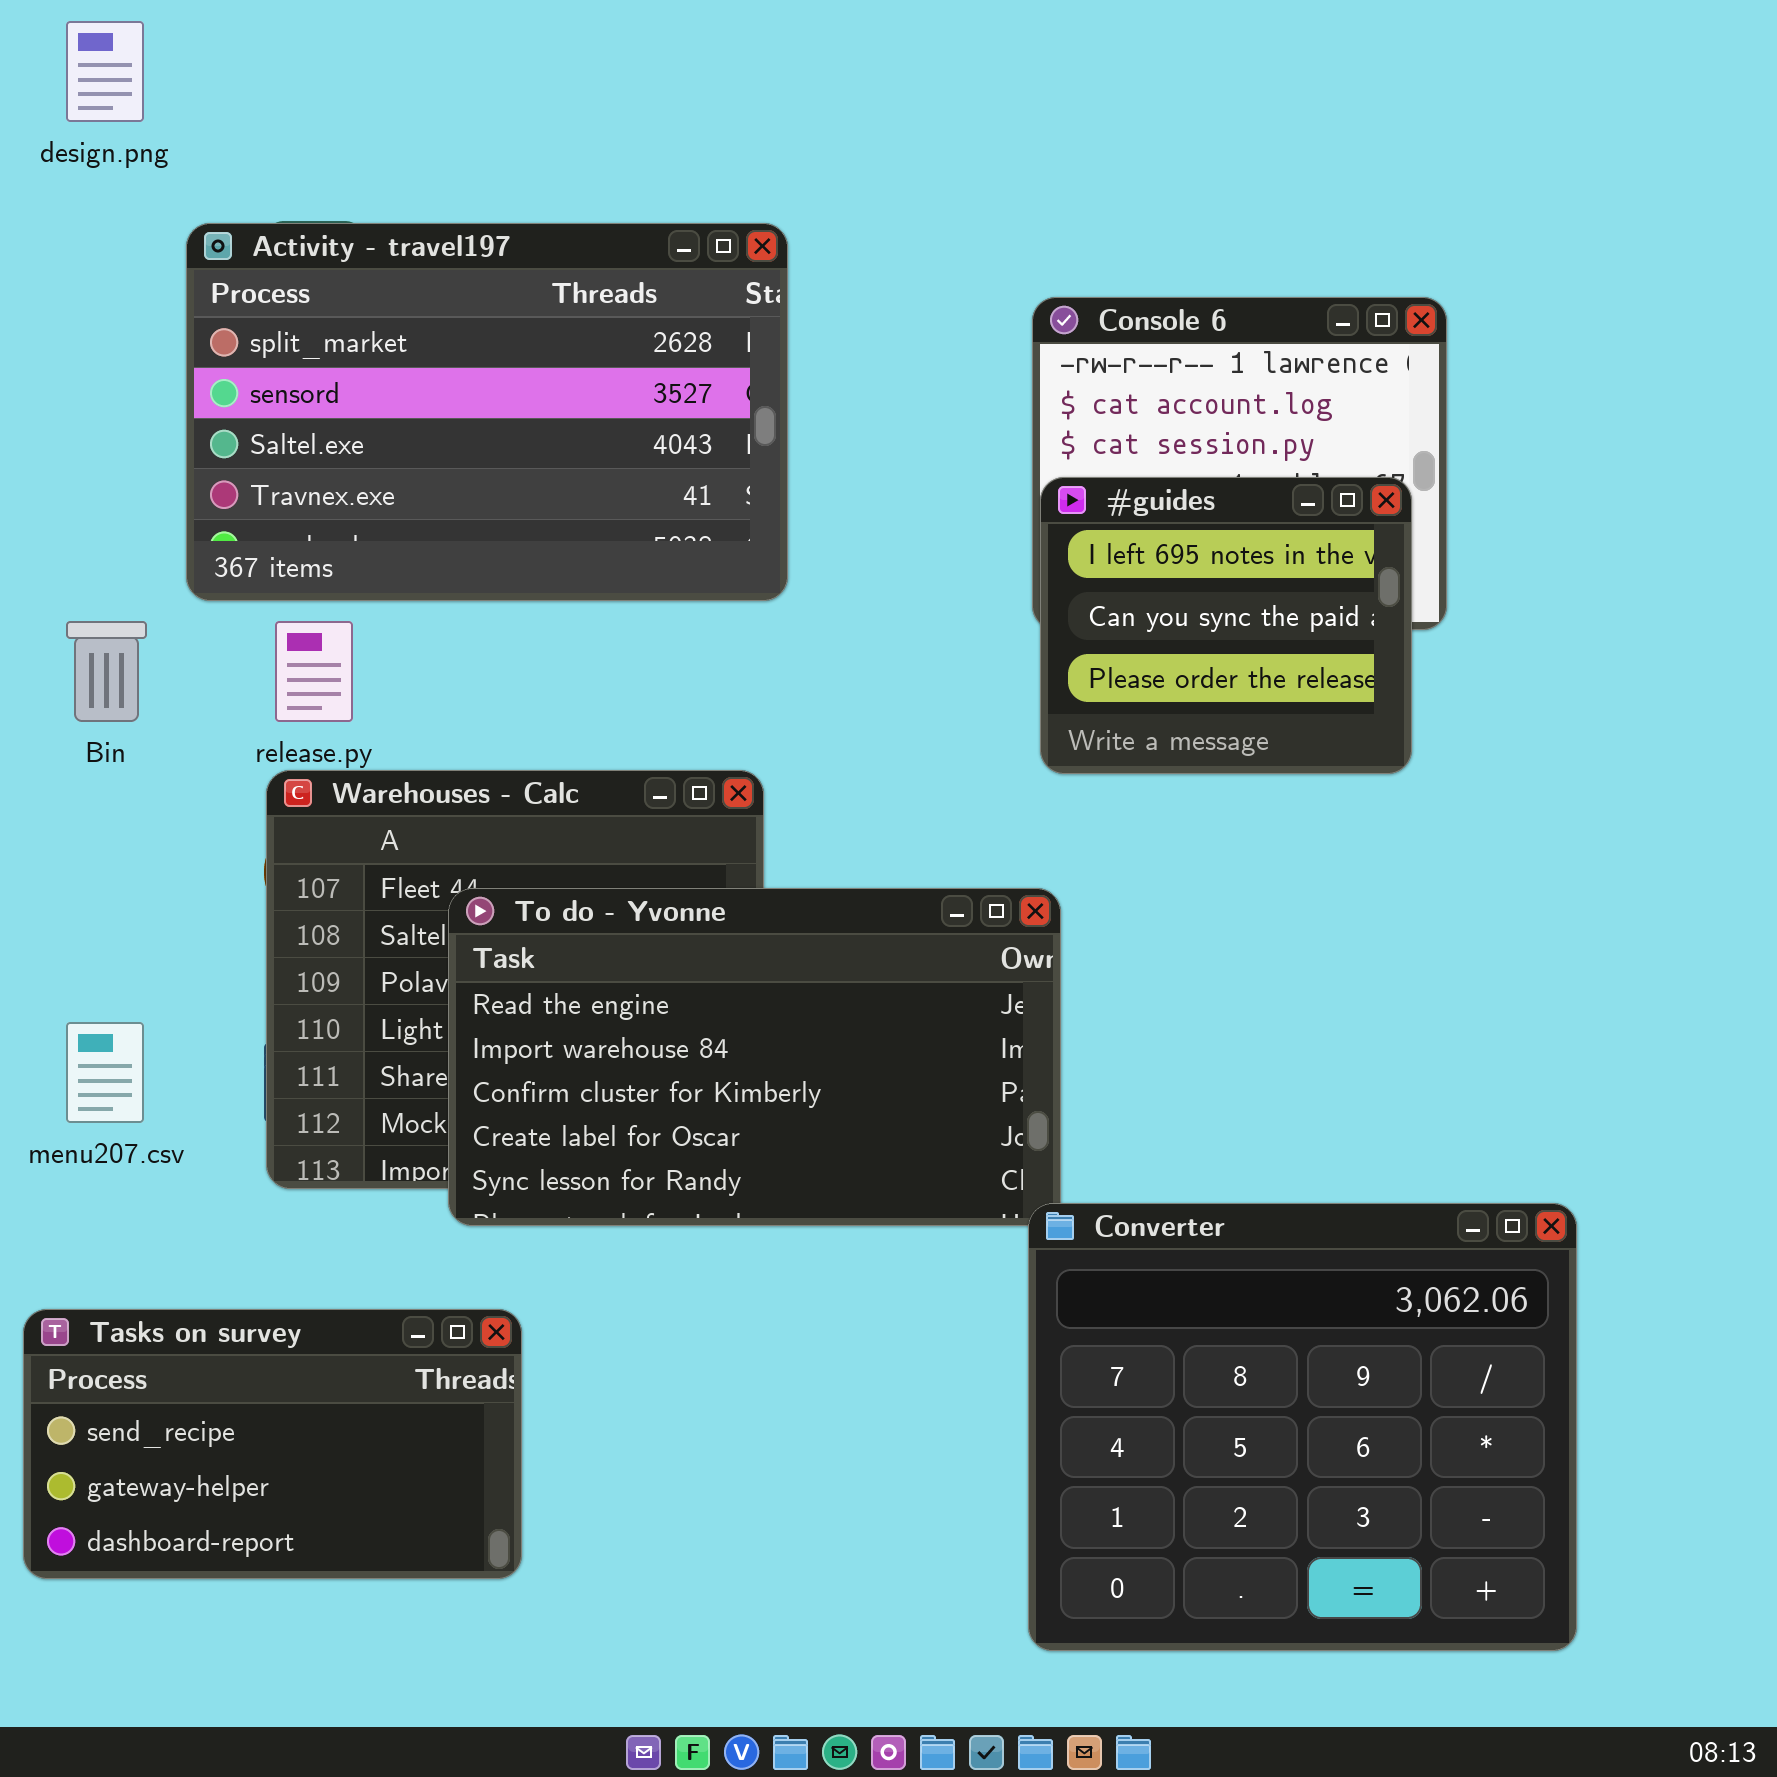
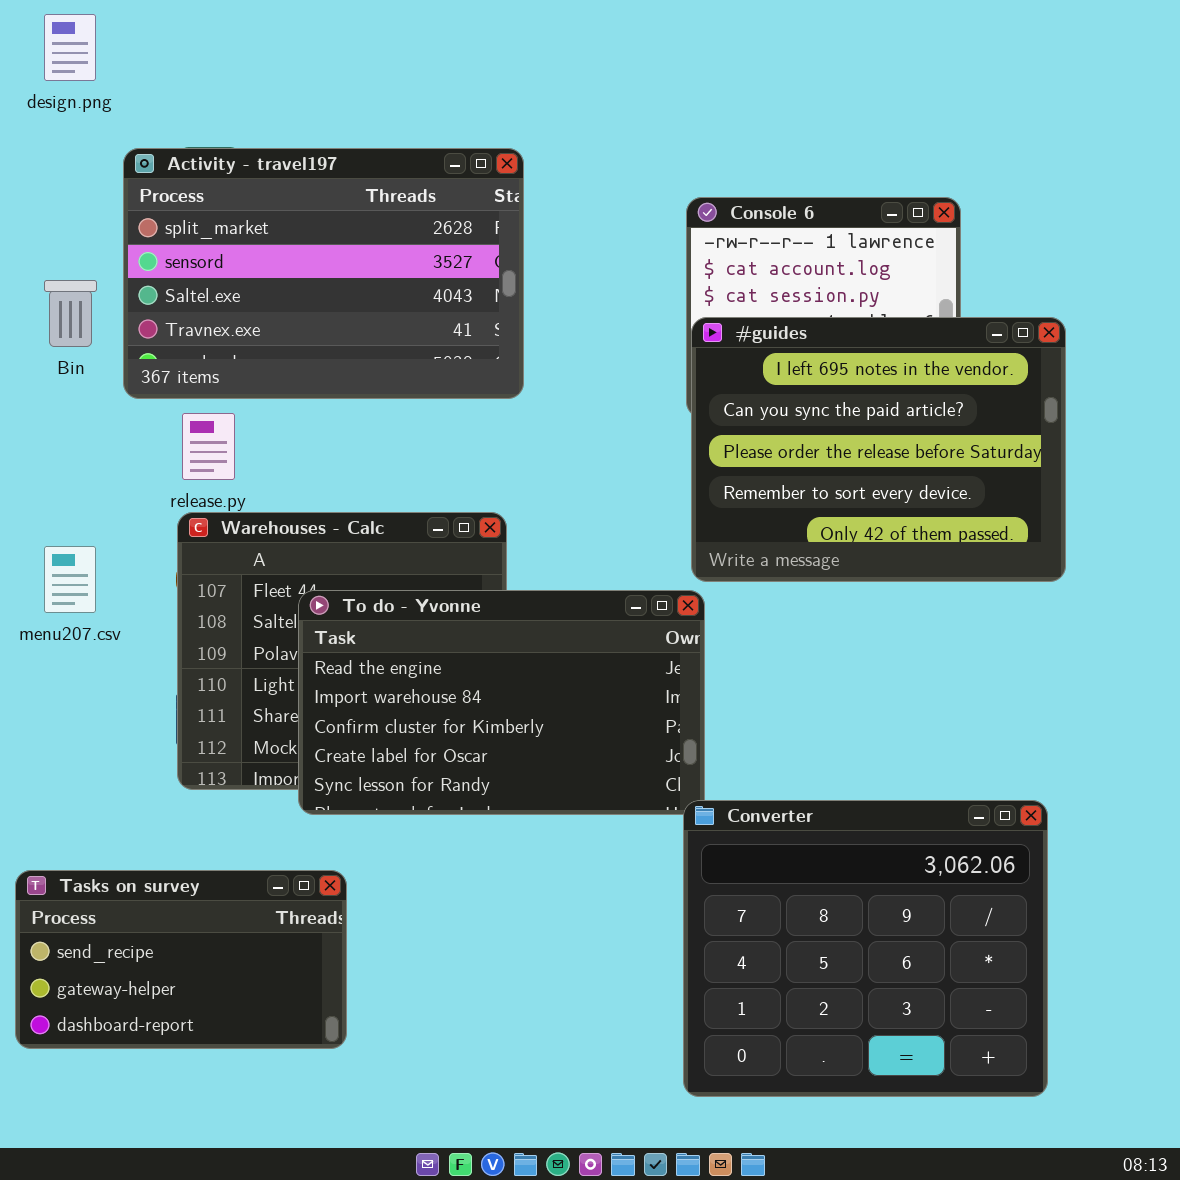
#guides: [1040,477,1412,774] -> [691,317,1066,582], resized
Bin: [66,621,147,722] -> [44,280,97,347], moved
menu207.csv: [66,1022,144,1123] -> [44,546,96,613], moved

